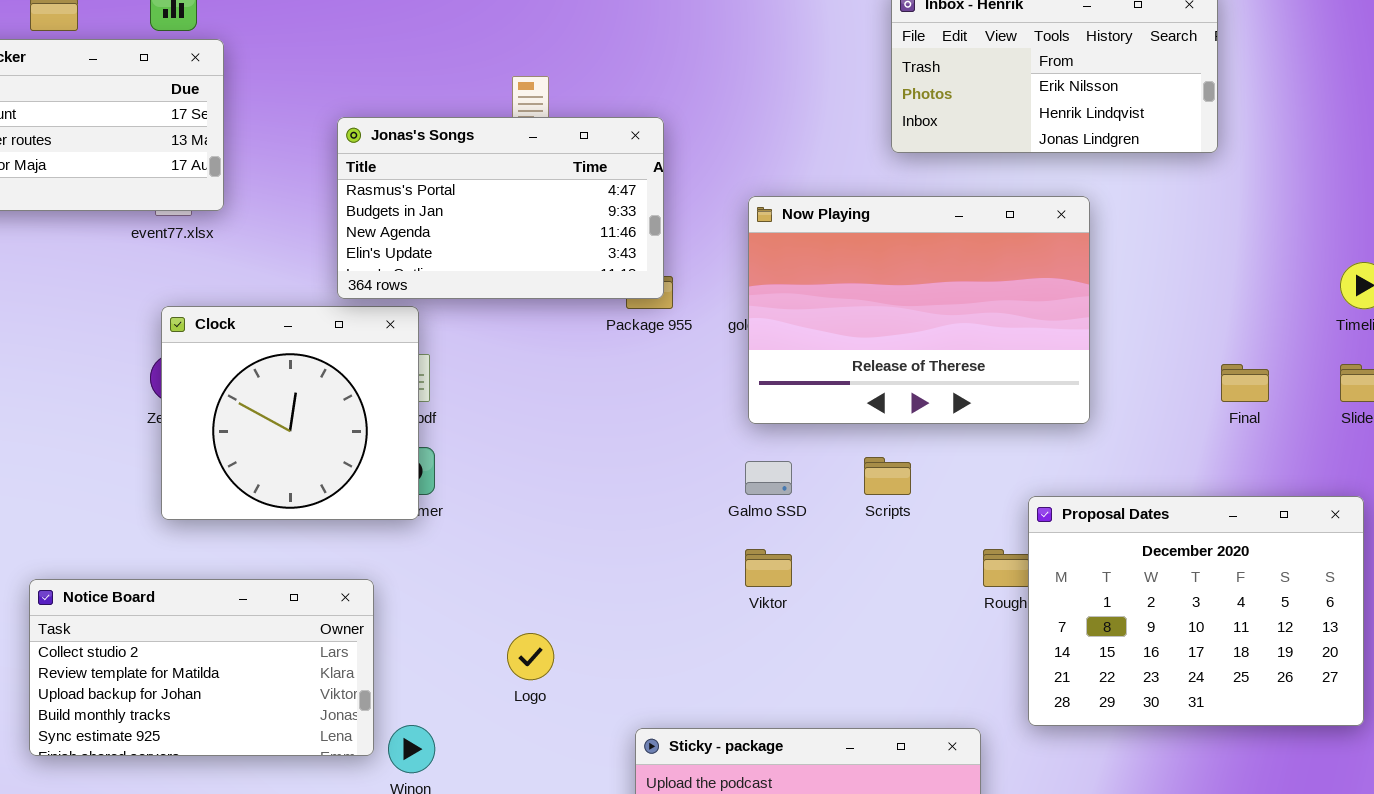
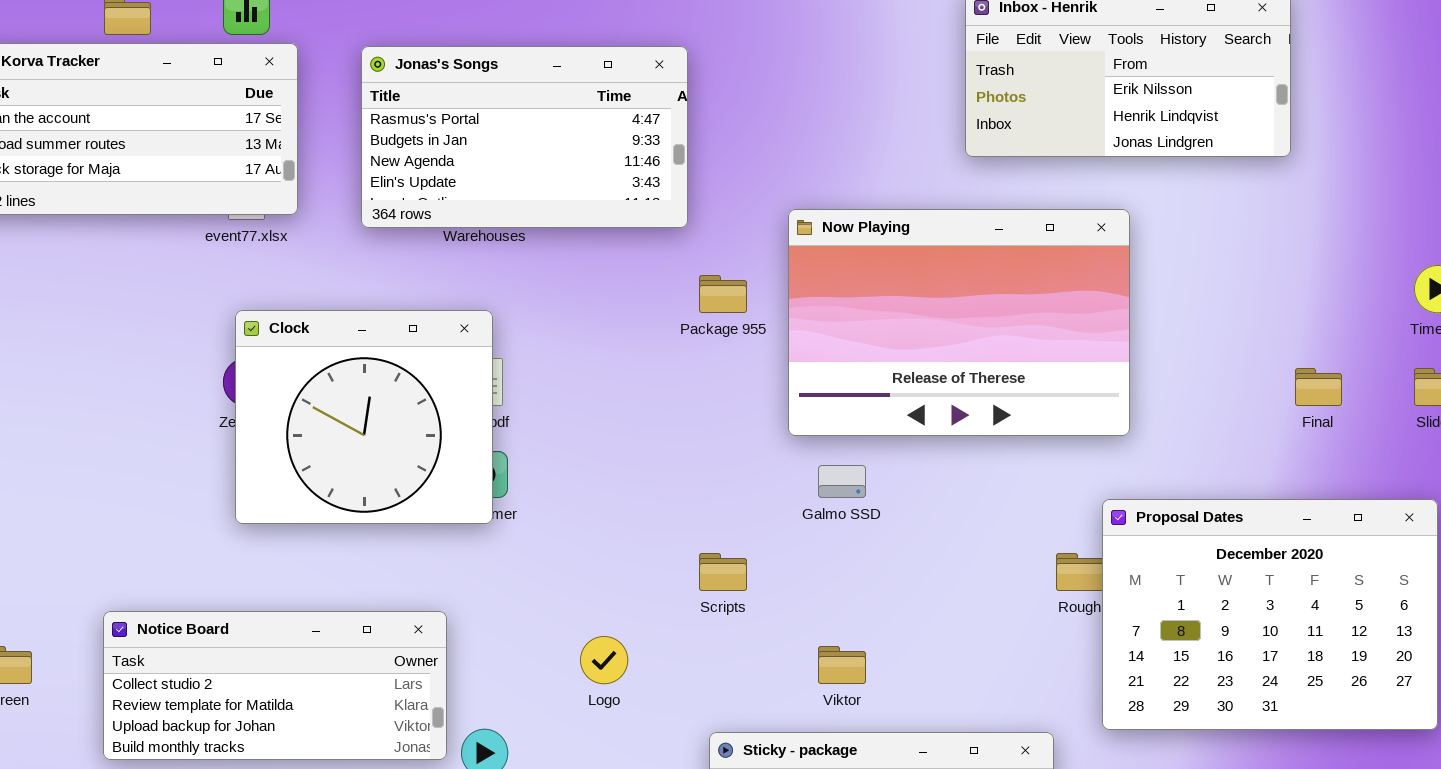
Jonas's Songs: [337,117,664,299] -> [361,46,688,228], moved
Now Playing: [748,196,1090,424] -> [788,209,1130,436], moved
Scripts: [864,457,911,495] -> [699,553,747,591], moved
Viktor: [745,549,792,587] -> [818,646,866,684], moved
Notice Board: [29,579,374,756] -> [103,611,447,760], resized

